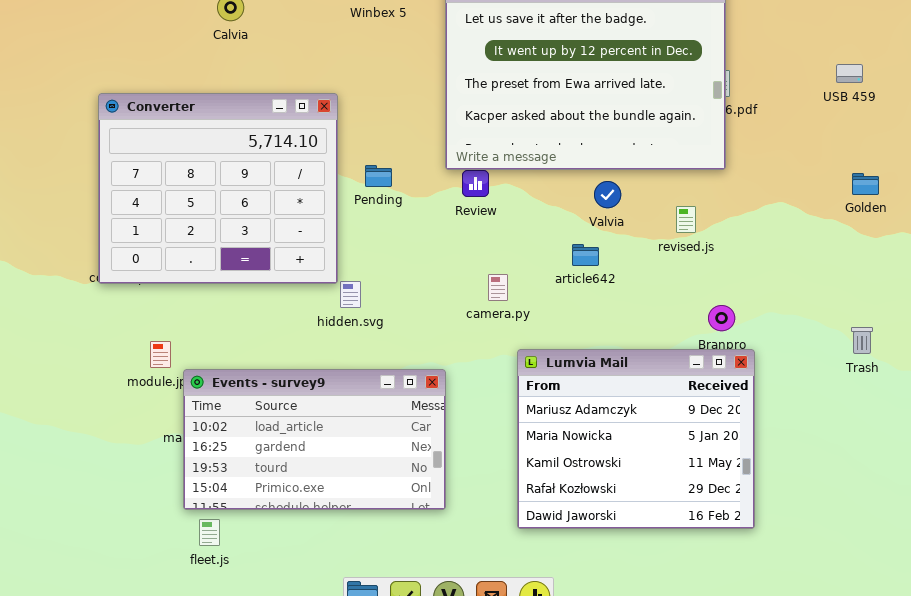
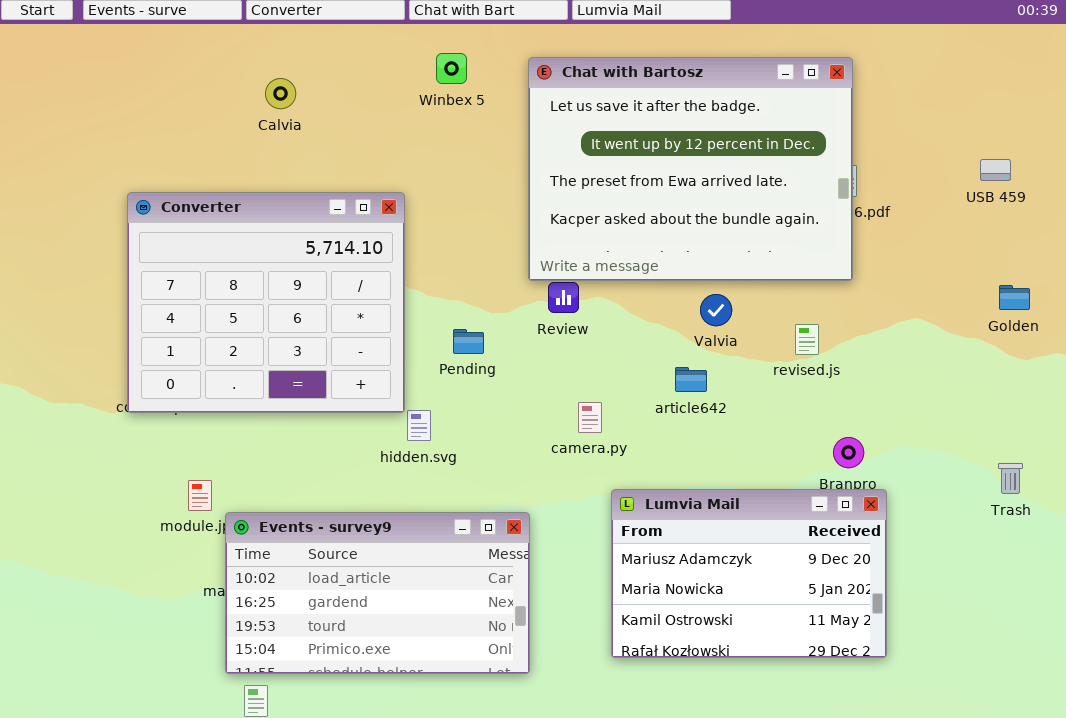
Pending: [365,165,392,187] -> [453,329,484,354], moved
Lumvia Mail: [517,349,755,529] -> [611,489,887,658], resized

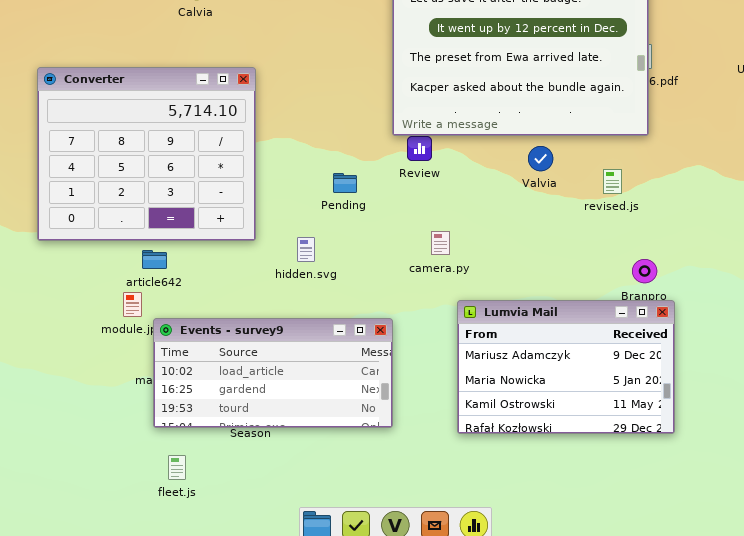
Converter: [127,192,405,413] -> [37,67,256,241], moved
article642: [675,367,707,392] -> [142,250,167,269], moved
Events - survey9: [225,512,530,674] -> [153,318,393,428], resized

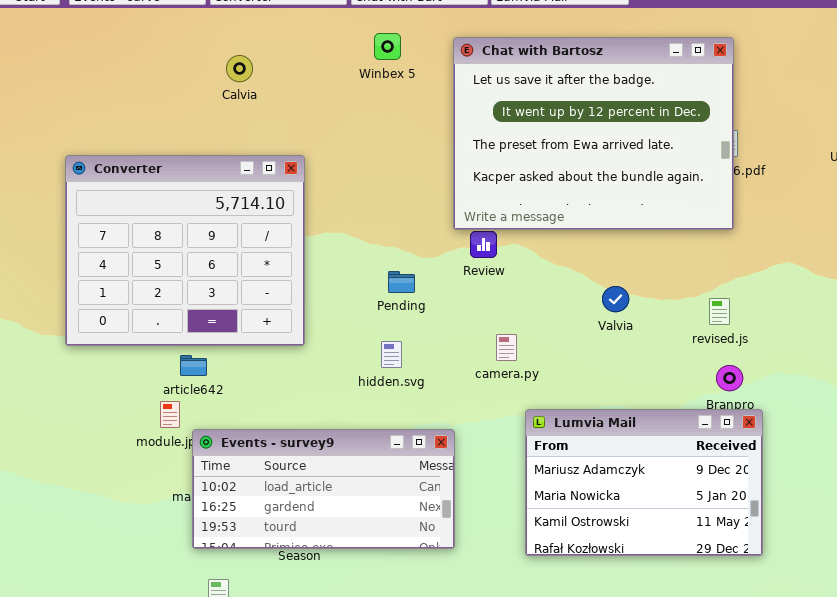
Valvia: [528,146,553,171] -> [602,286,629,312], moved
revised.js: [603,169,622,194] -> [709,298,730,325], moved
hidden.svg: [297,237,315,262] -> [381,341,402,368], moved

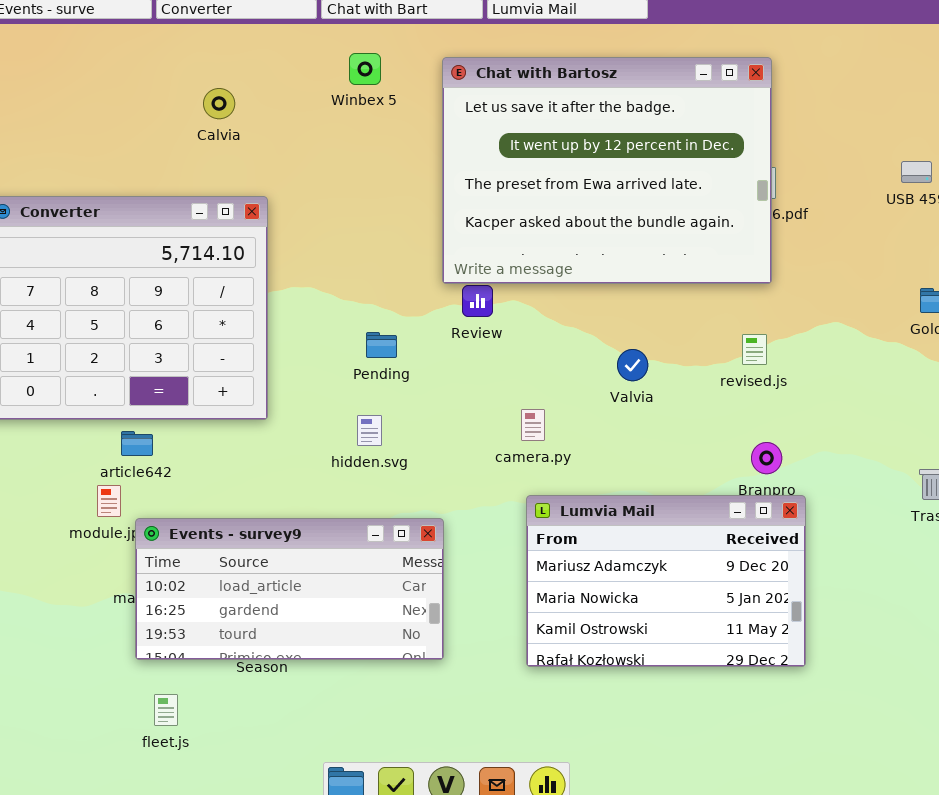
Calvia: [226,55,253,82] -> [203,88,235,119], moved
revised.js: [709,298,730,325] -> [742,334,767,365], moved
camera.py: [496,334,517,361] -> [521,409,545,441], moved

